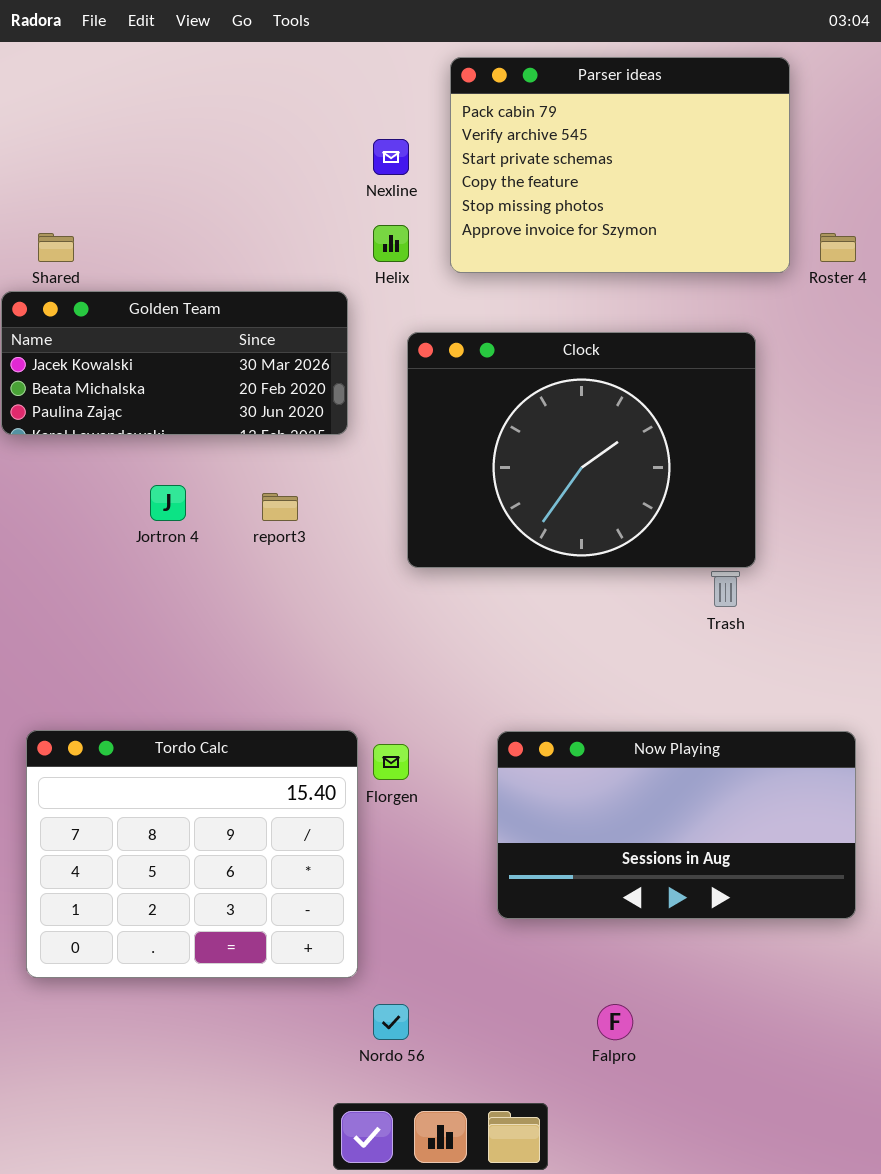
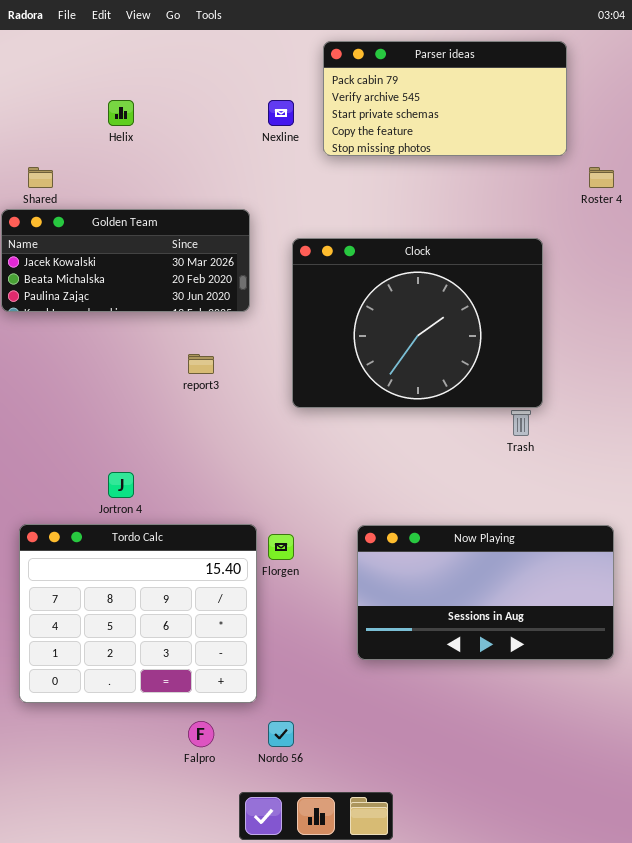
Parser ideas: [450,57,790,273] -> [323,41,567,156], resized
Helix: [373,225,409,262] -> [108,100,134,126], moved
Jortron 4: [150,485,186,521] -> [108,472,134,498], moved
Falpro: [597,1004,633,1040] -> [188,721,214,747], moved

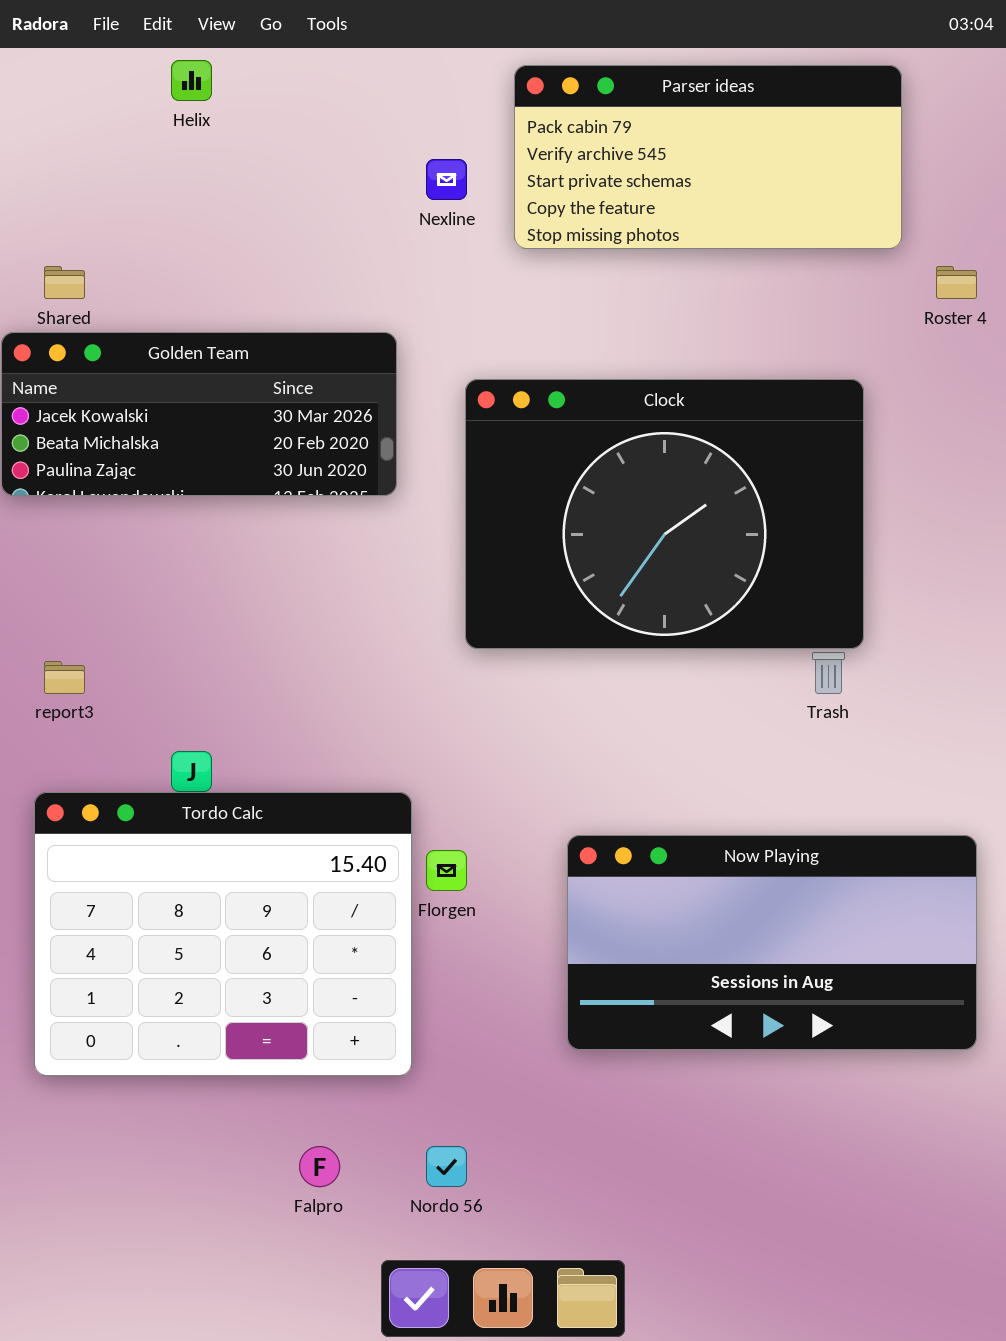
Helix: [108,100,134,126] -> [171,60,212,101], moved
report3: [188,354,214,374] -> [44,661,85,694], moved
Tordo Calc: [19,524,257,703] -> [34,792,412,1076], moved

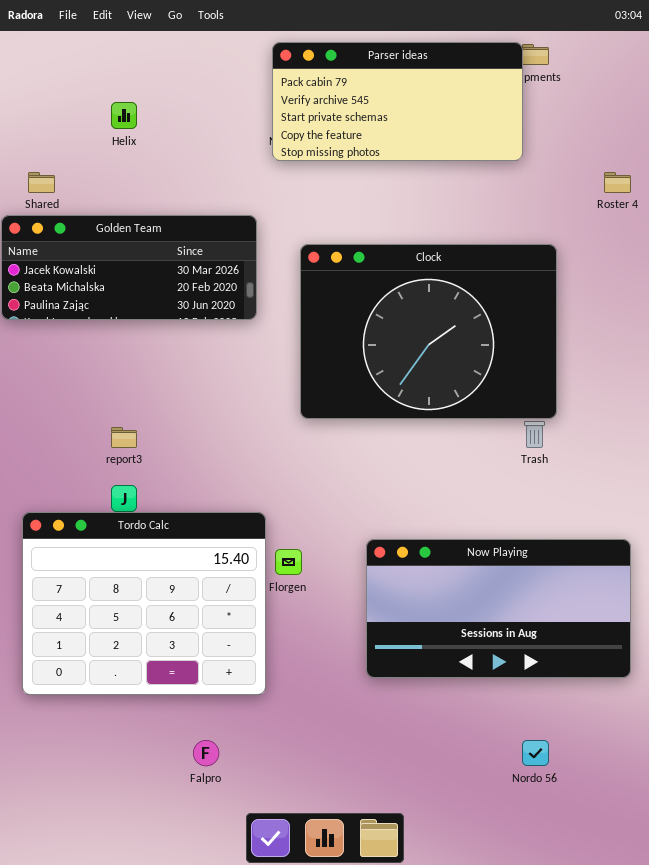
Helix: [171,60,212,101] -> [111,102,137,129], moved
Parser ideas: [514,65,902,249] -> [272,42,523,161], moved
report3: [44,661,85,694] -> [111,427,137,448], moved
Nordo 56: [426,1146,467,1187] -> [522,740,549,766], moved

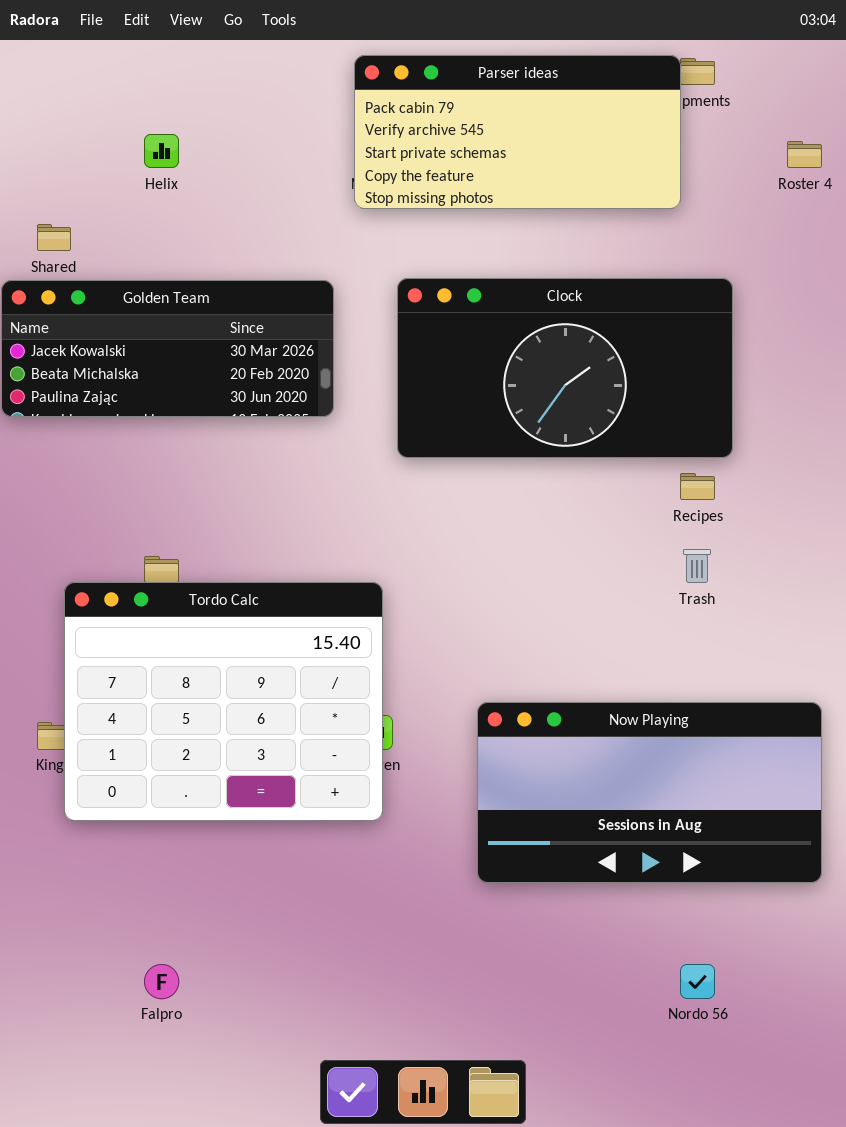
Roster 4: [604,172,631,193] -> [787,141,822,168], moved
Clock: [300,244,557,419] -> [397,278,733,458], moved, resized
Tordo Calc: [22,512,266,695] -> [64,582,383,821], moved
Falpro: [193,740,219,766] -> [144,964,179,999], moved

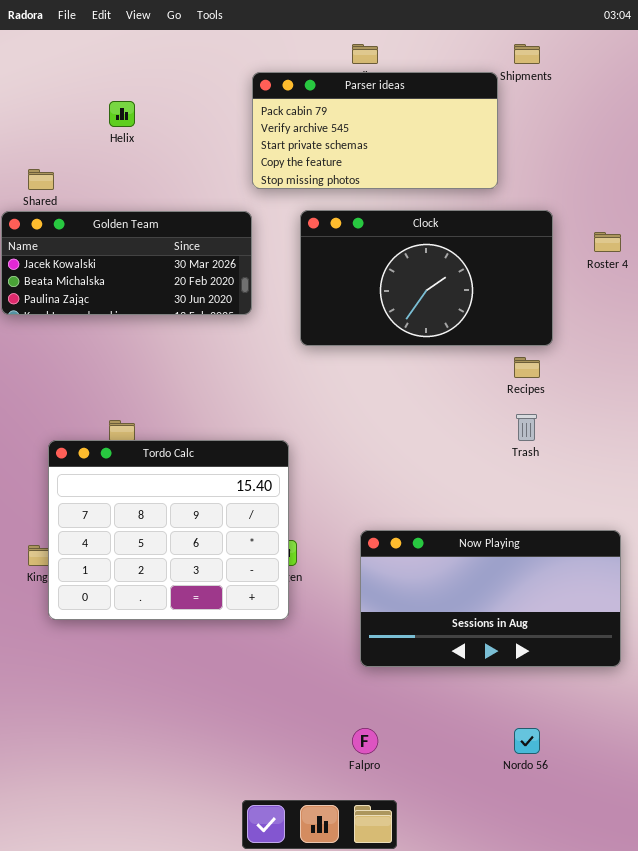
Parser ideas: [354,55,681,209] -> [252,72,498,189], moved
Roster 4: [787,141,822,168] -> [594,232,621,252], moved
Falpro: [144,964,179,999] -> [352,728,378,754], moved

